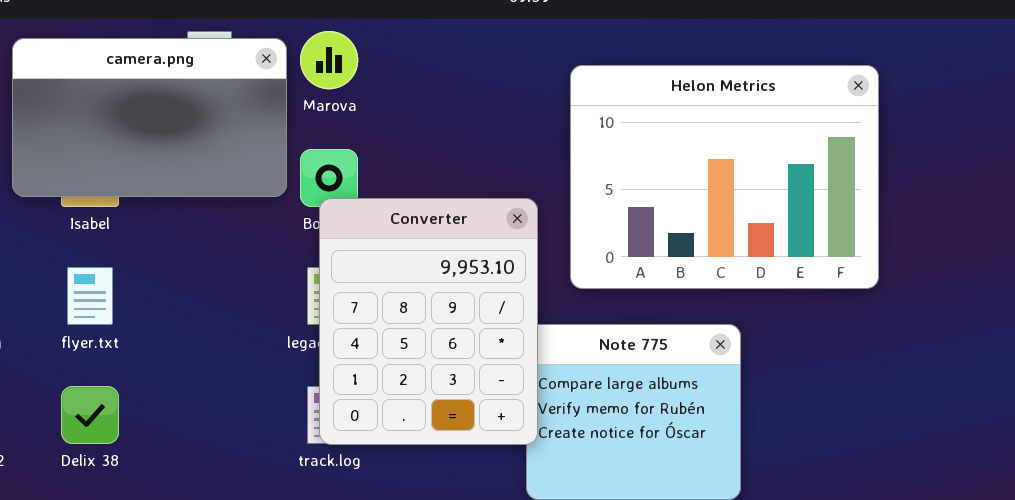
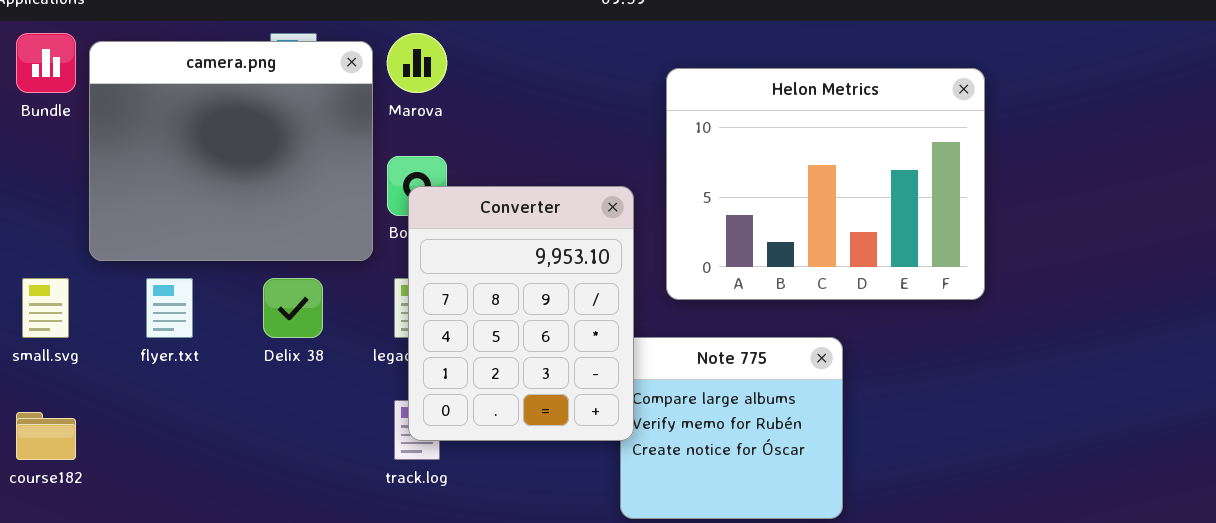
camera.png: [12,38,287,197] -> [89,41,373,261], resized
Converter: [319,198,538,445] -> [408,186,634,441], moved
Delix 38: [61,386,119,444] -> [263,278,323,338], moved

